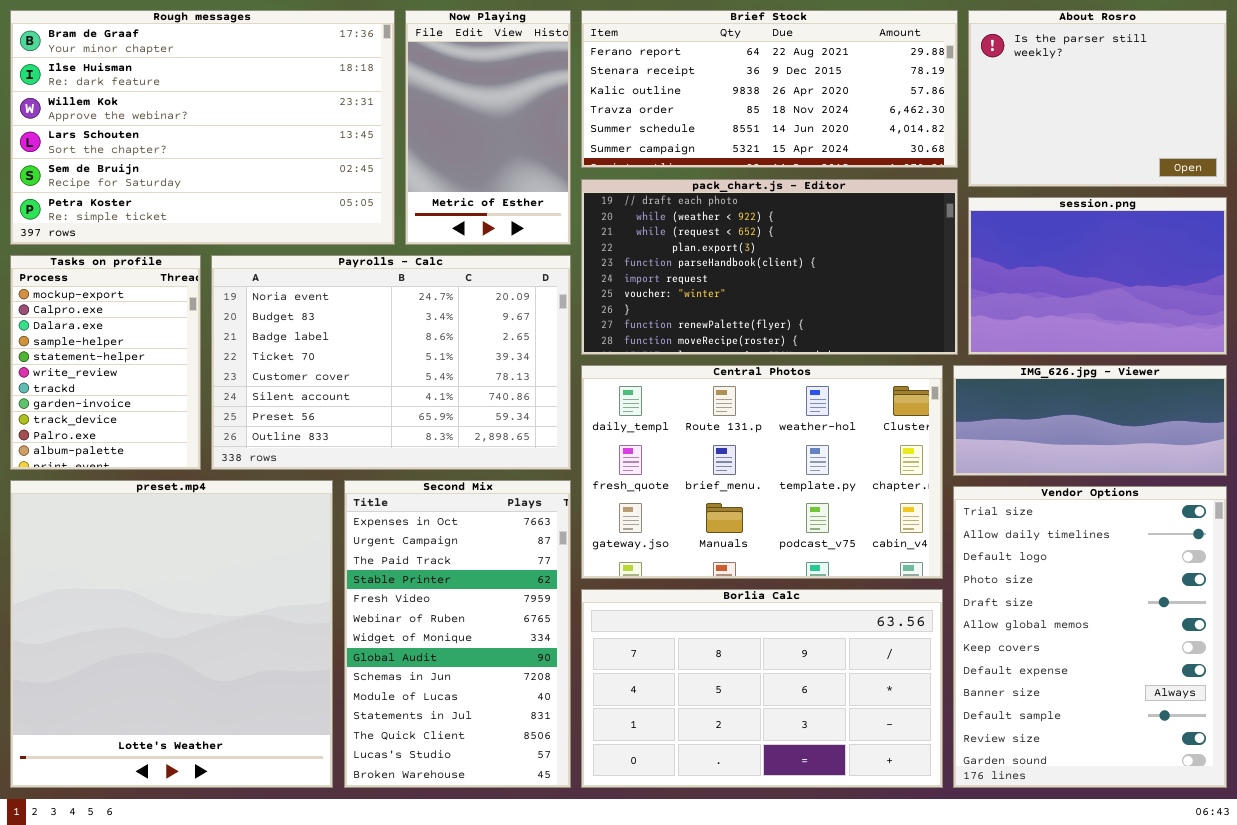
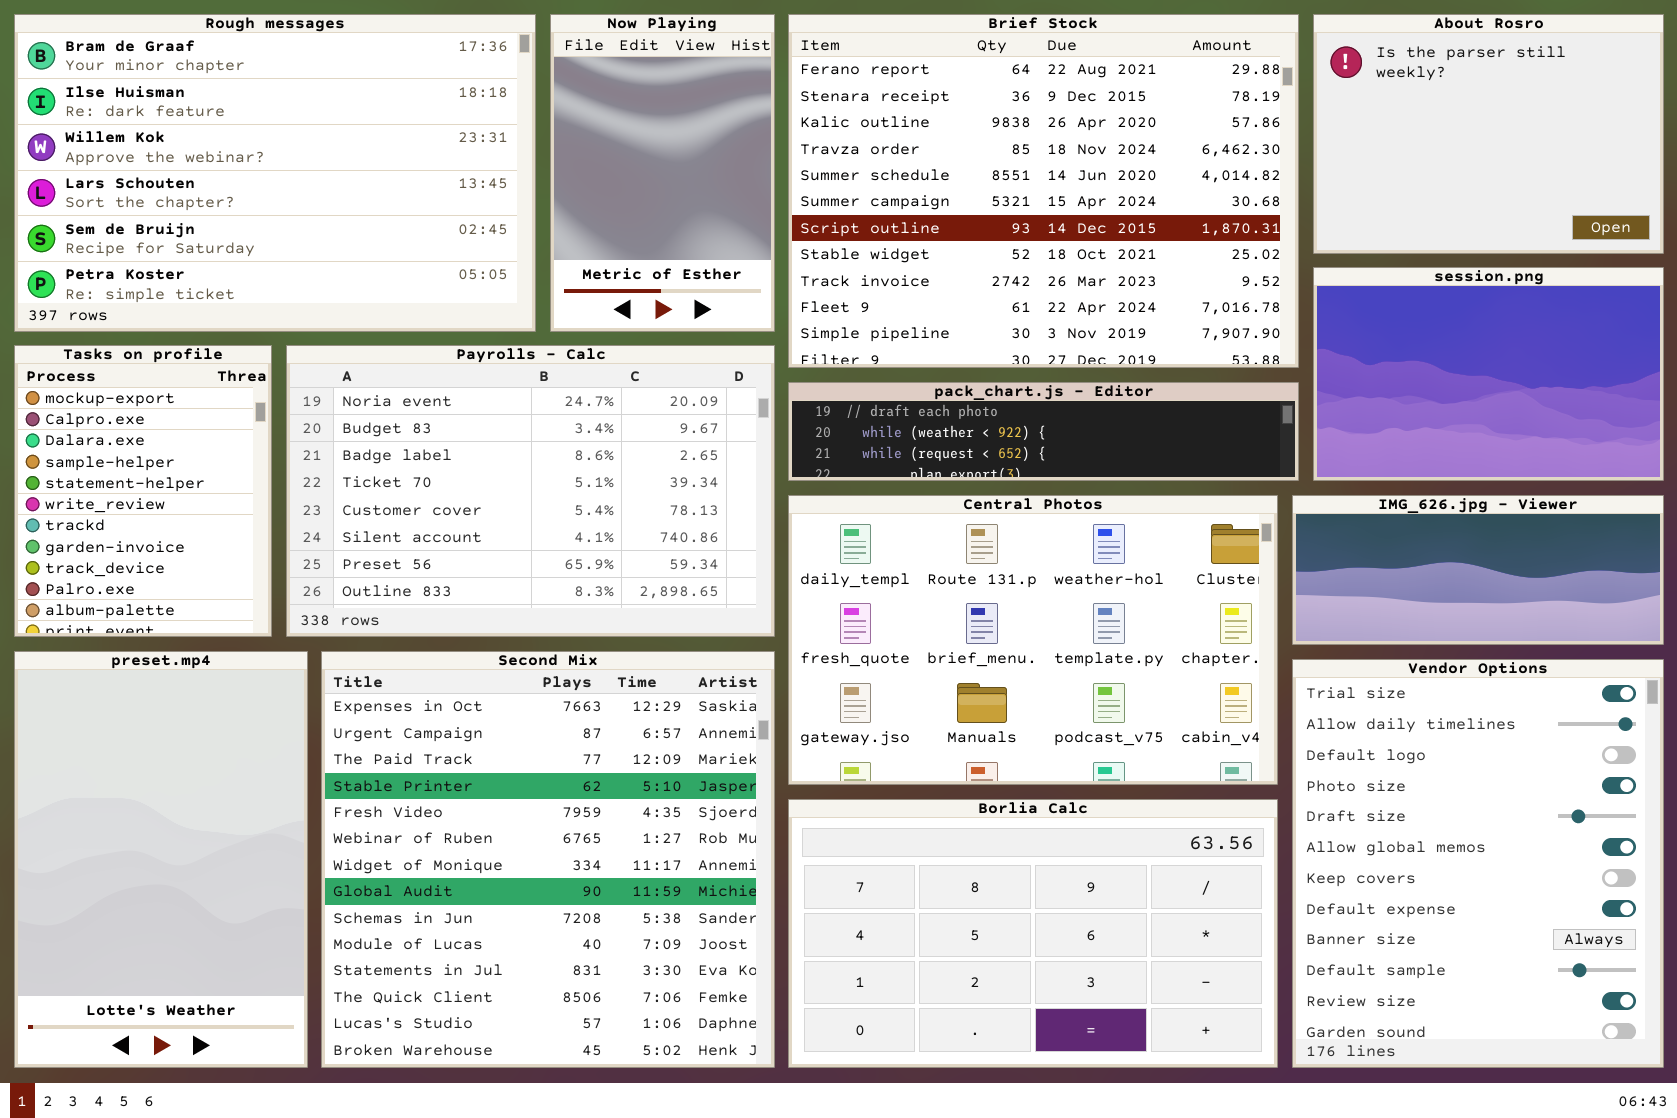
Brief Stock: [581,10,958,168] -> [788,14,1299,368], resized
pack_chart.js - Editor: [581,179,958,355] -> [788,382,1299,481], resized
preset.mp4: [10,480,333,788] -> [14,651,308,1068], resized
Second Mix: [344,480,571,788] -> [321,651,775,1068], resized

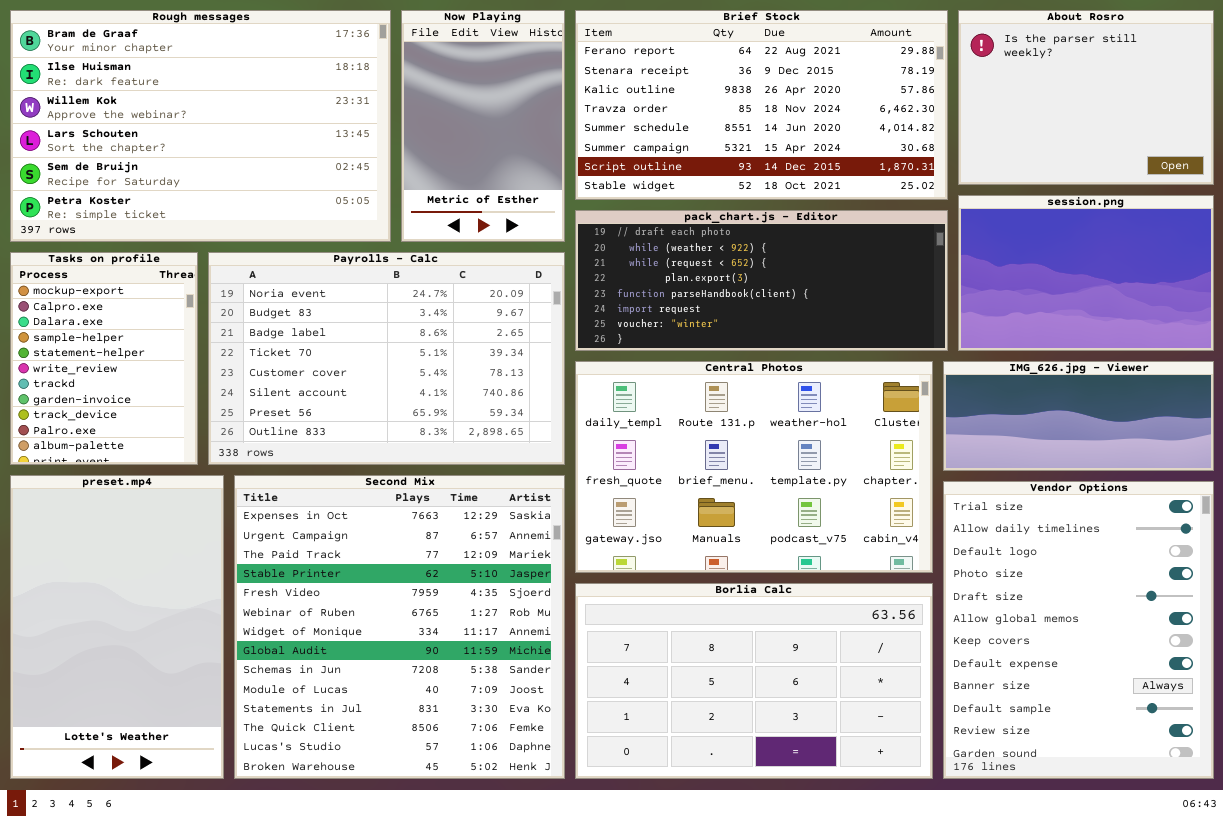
Brief Stock: [788,14,1299,368] -> [575,10,948,200], resized
pack_chart.js - Editor: [788,382,1299,481] -> [575,210,948,351], resized

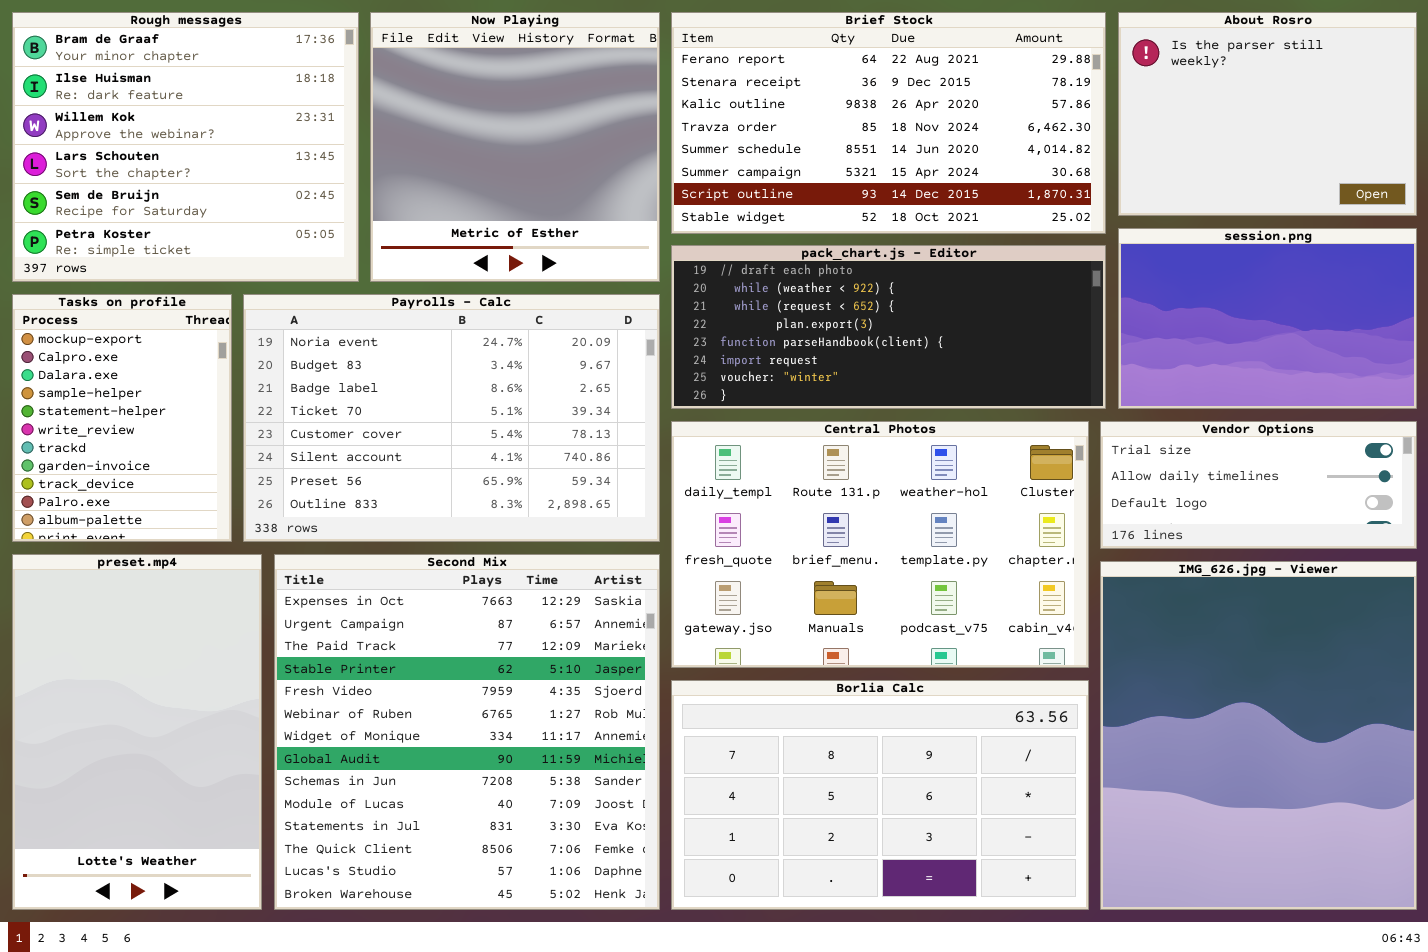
Rough messages: [10,10,391,242] -> [12,12,359,282], resized
Now Playing: [401,10,565,242] -> [370,12,660,282], resized
IMG_626.jpg - Viewer: [943,361,1214,471] -> [1100,561,1417,910], moved, resized
Vendor Options: [943,481,1214,779] -> [1100,421,1417,549], moved, resized

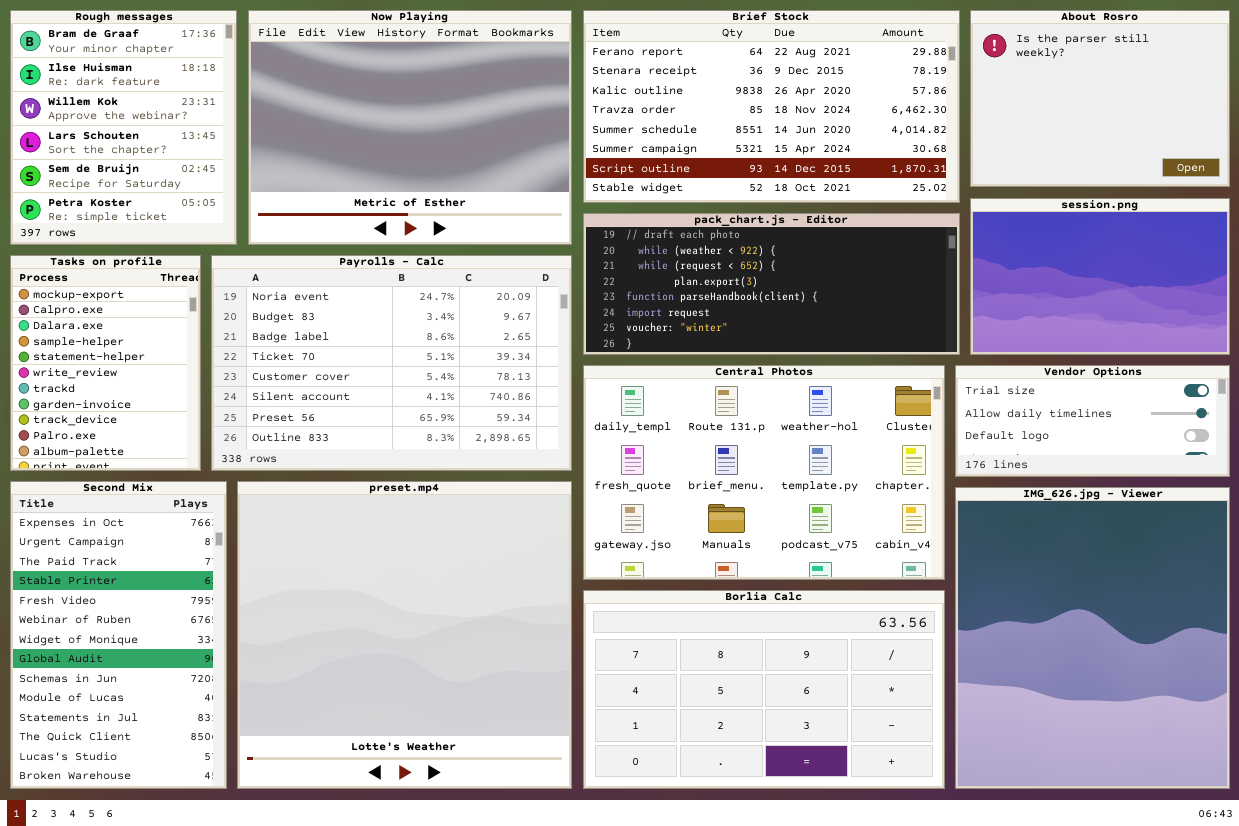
Rough messages: [12,12,359,282] -> [10,10,237,245], resized
Now Playing: [370,12,660,282] -> [248,10,572,245], resized
preset.mp4: [12,554,262,910] -> [237,481,572,789], moved, resized
Second Mix: [274,554,660,910] -> [10,481,227,789], moved, resized

